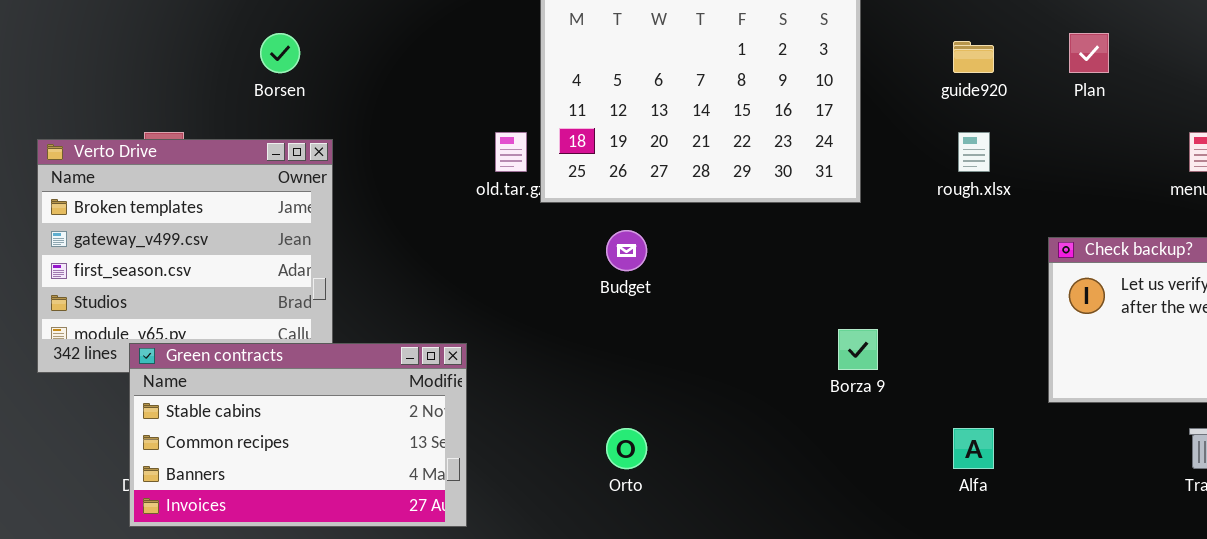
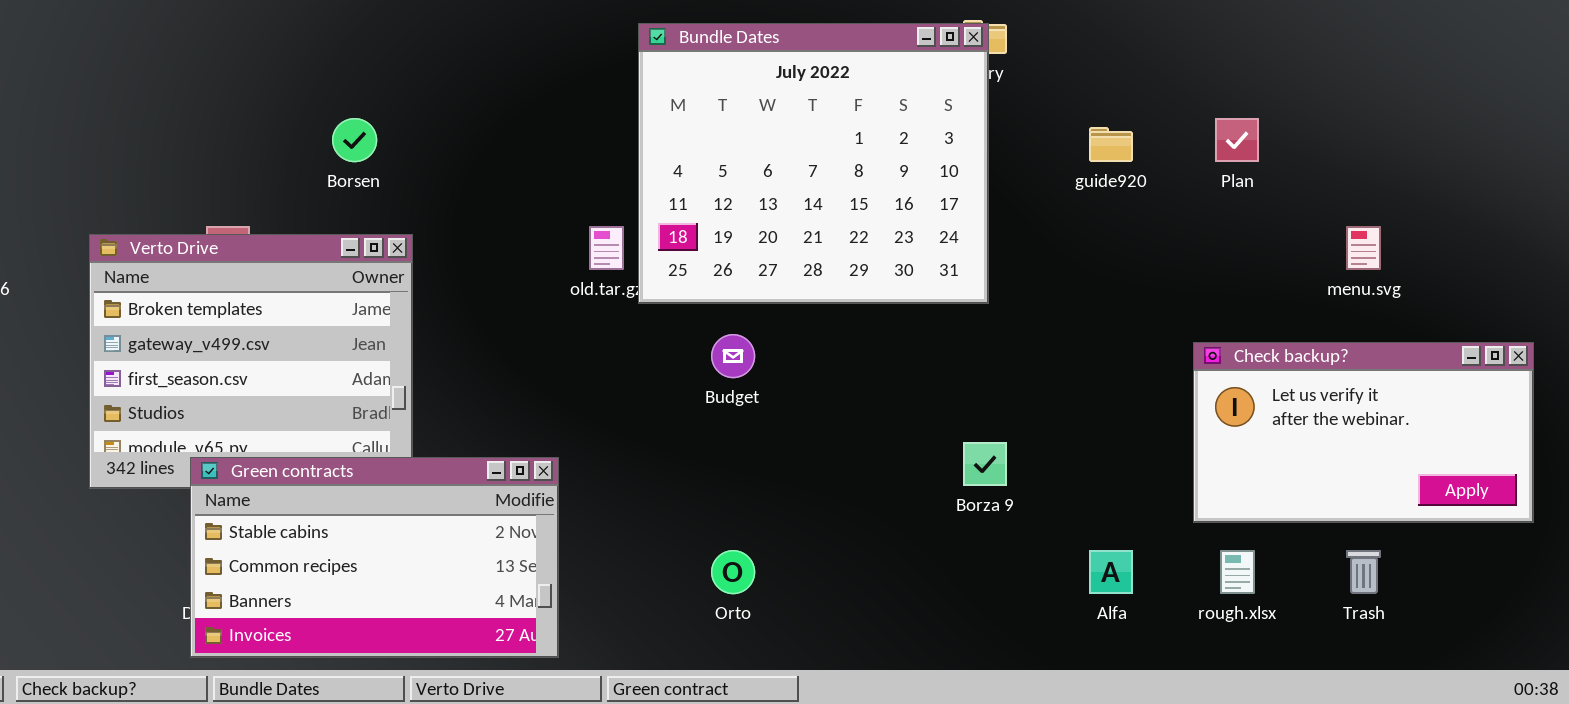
rough.xlsx: [958,132,990,172] -> [1220,550,1255,594], moved

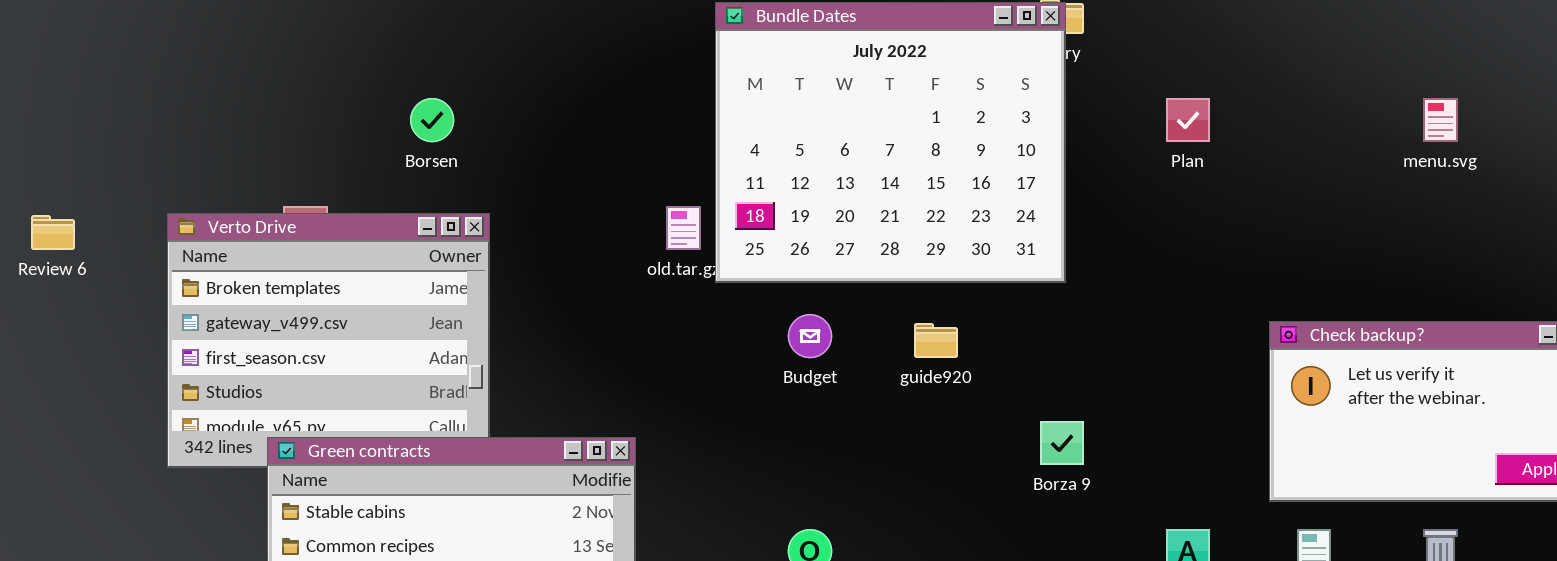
Plan: [1215,118,1259,162] -> [1166,98,1210,142], moved
guide920: [1089,127,1133,162] -> [914,323,958,358], moved
menu.svg: [1346,226,1381,270] -> [1423,98,1458,142], moved

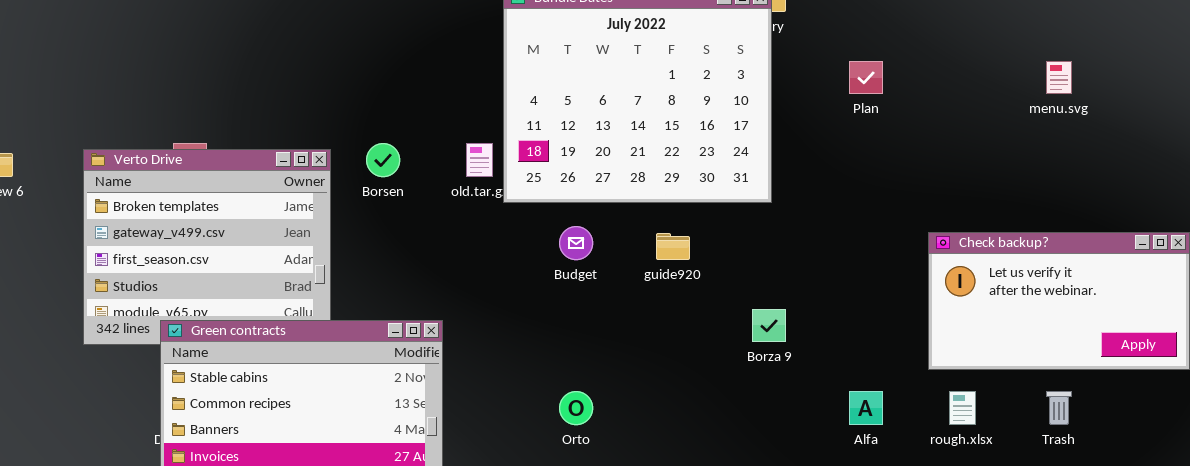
Borsen: [410,98,454,142] -> [366,143,400,177], moved

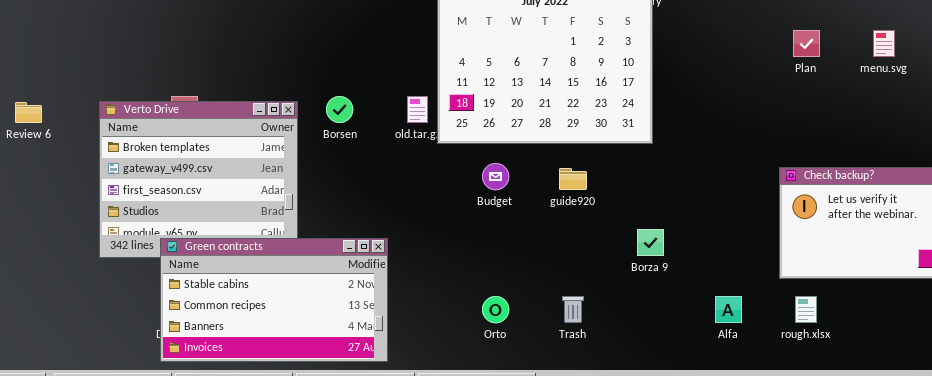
Plan: [849,61,883,94] -> [793,30,820,57], moved
Trash: [1046,391,1072,425] -> [562,296,584,323], moved

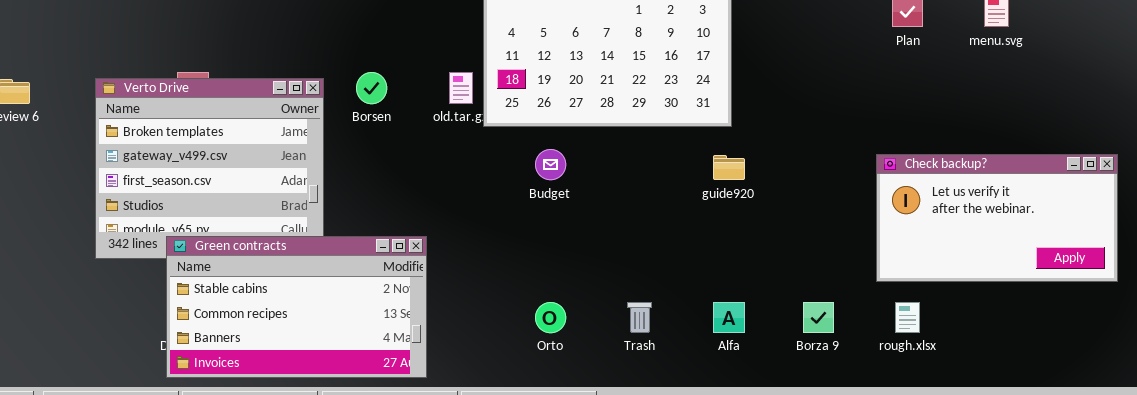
guide920: [559,168,587,190] -> [713,155,745,180], moved
Borza 9: [637,229,664,256] -> [803,302,834,333], moved
Alfa: [715,296,742,323] -> [713,302,745,333], moved

